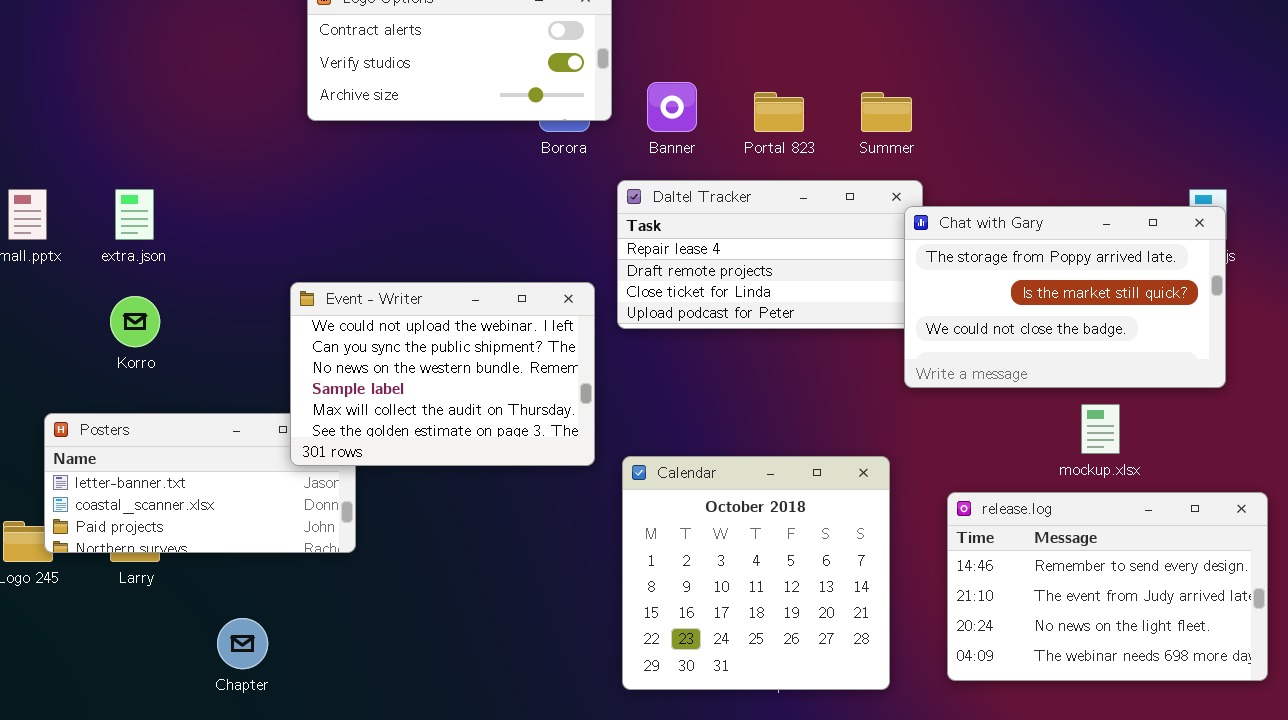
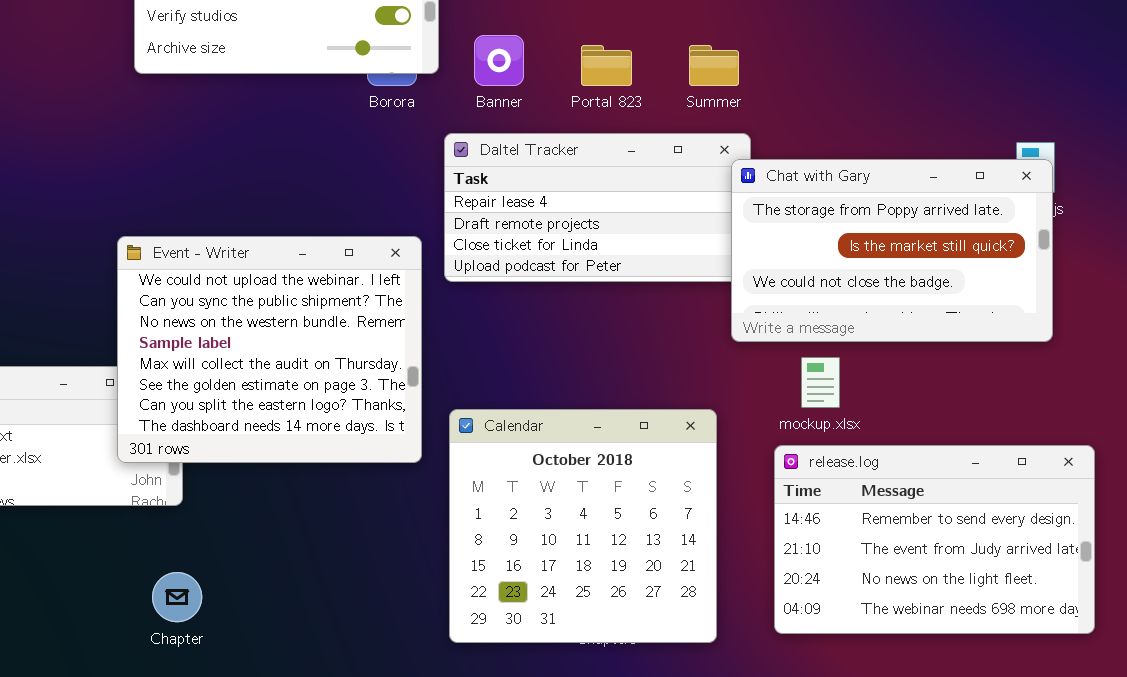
Event - Writer: [290,282,595,466] -> [117,236,422,463], resized
mockup.xlsx: [1081,404,1120,454] -> [801,357,840,408], moved
Chapter: [217,618,268,669] -> [152,572,202,622], moved

